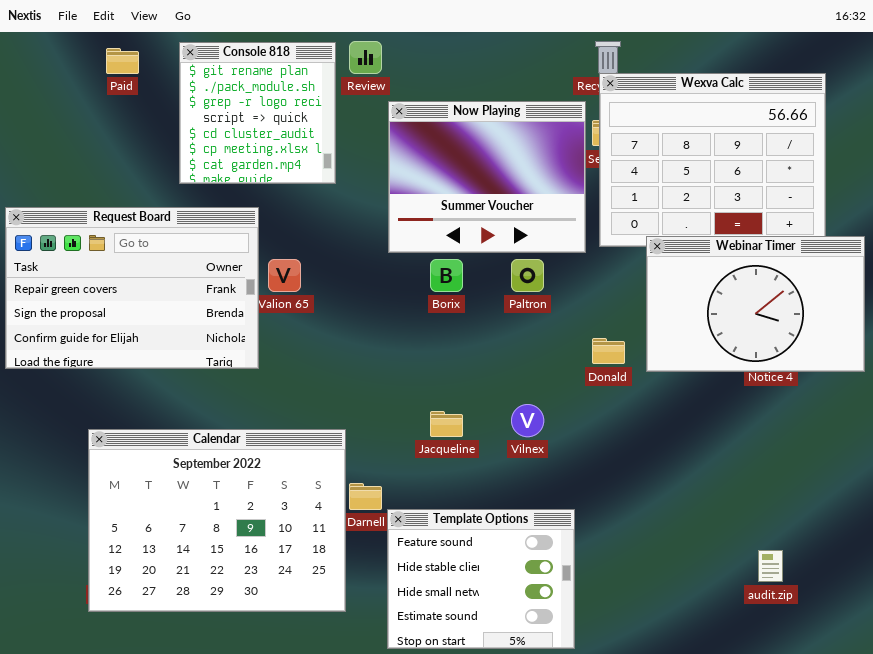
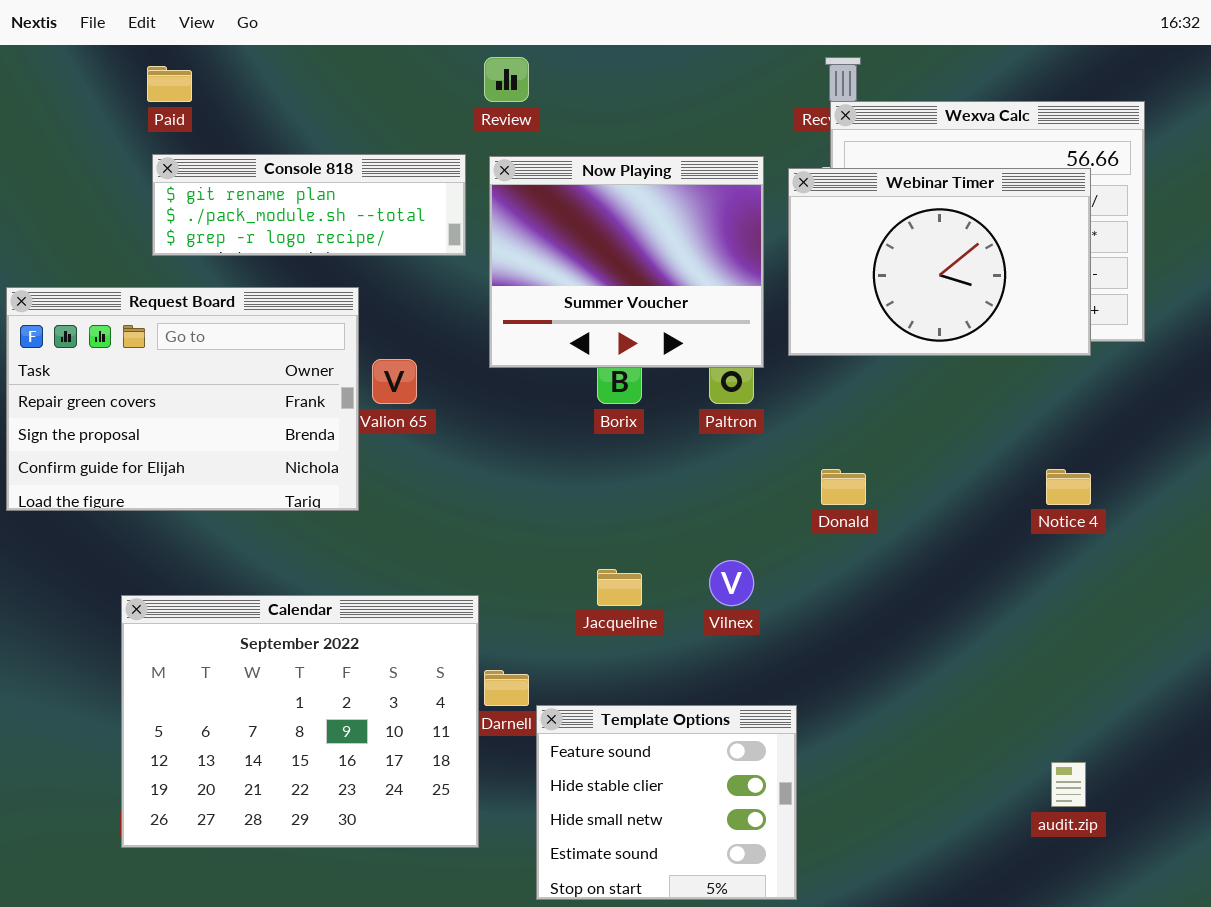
Console 818: [179,42,336,184] -> [152,154,466,256], resized
Now Playing: [388,101,586,253] -> [489,156,764,368], moved
Webinar Timer: [646,236,865,372] -> [788,168,1091,356], moved

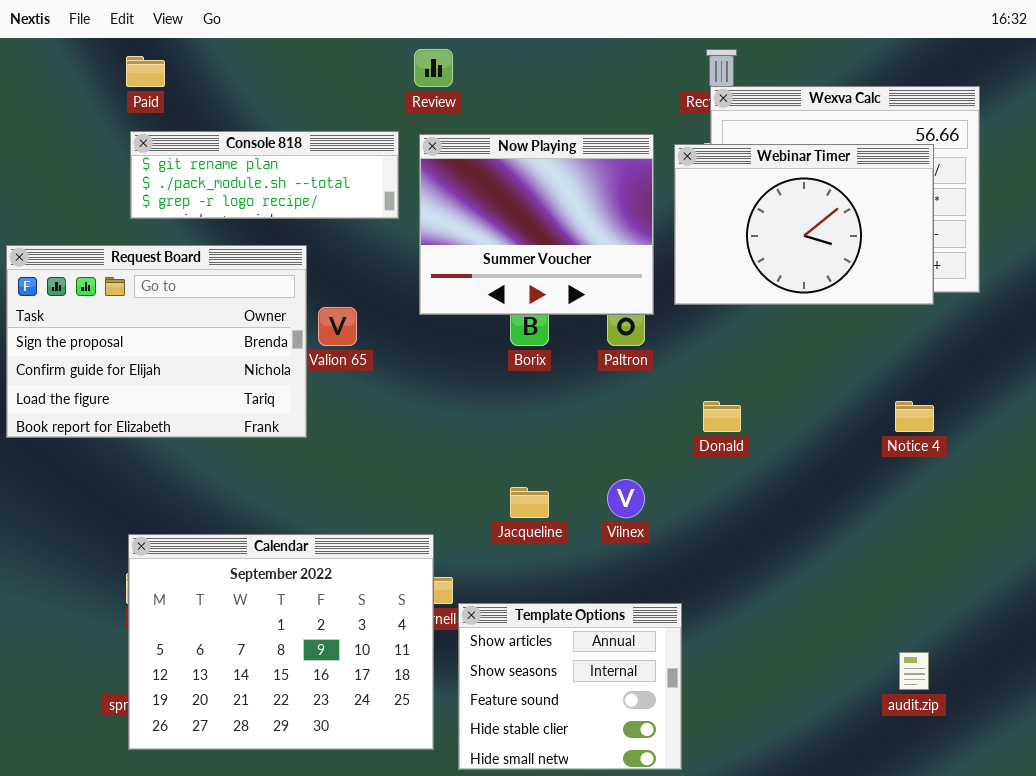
Request Board: [6,287,359,511] -> [6,245,307,438], scrolled down 1 row
Calendar: [121,595,479,848] -> [128,534,434,750], moved
Template Options: [536,705,797,900] -> [458,603,682,770], scrolled up 2 rows

